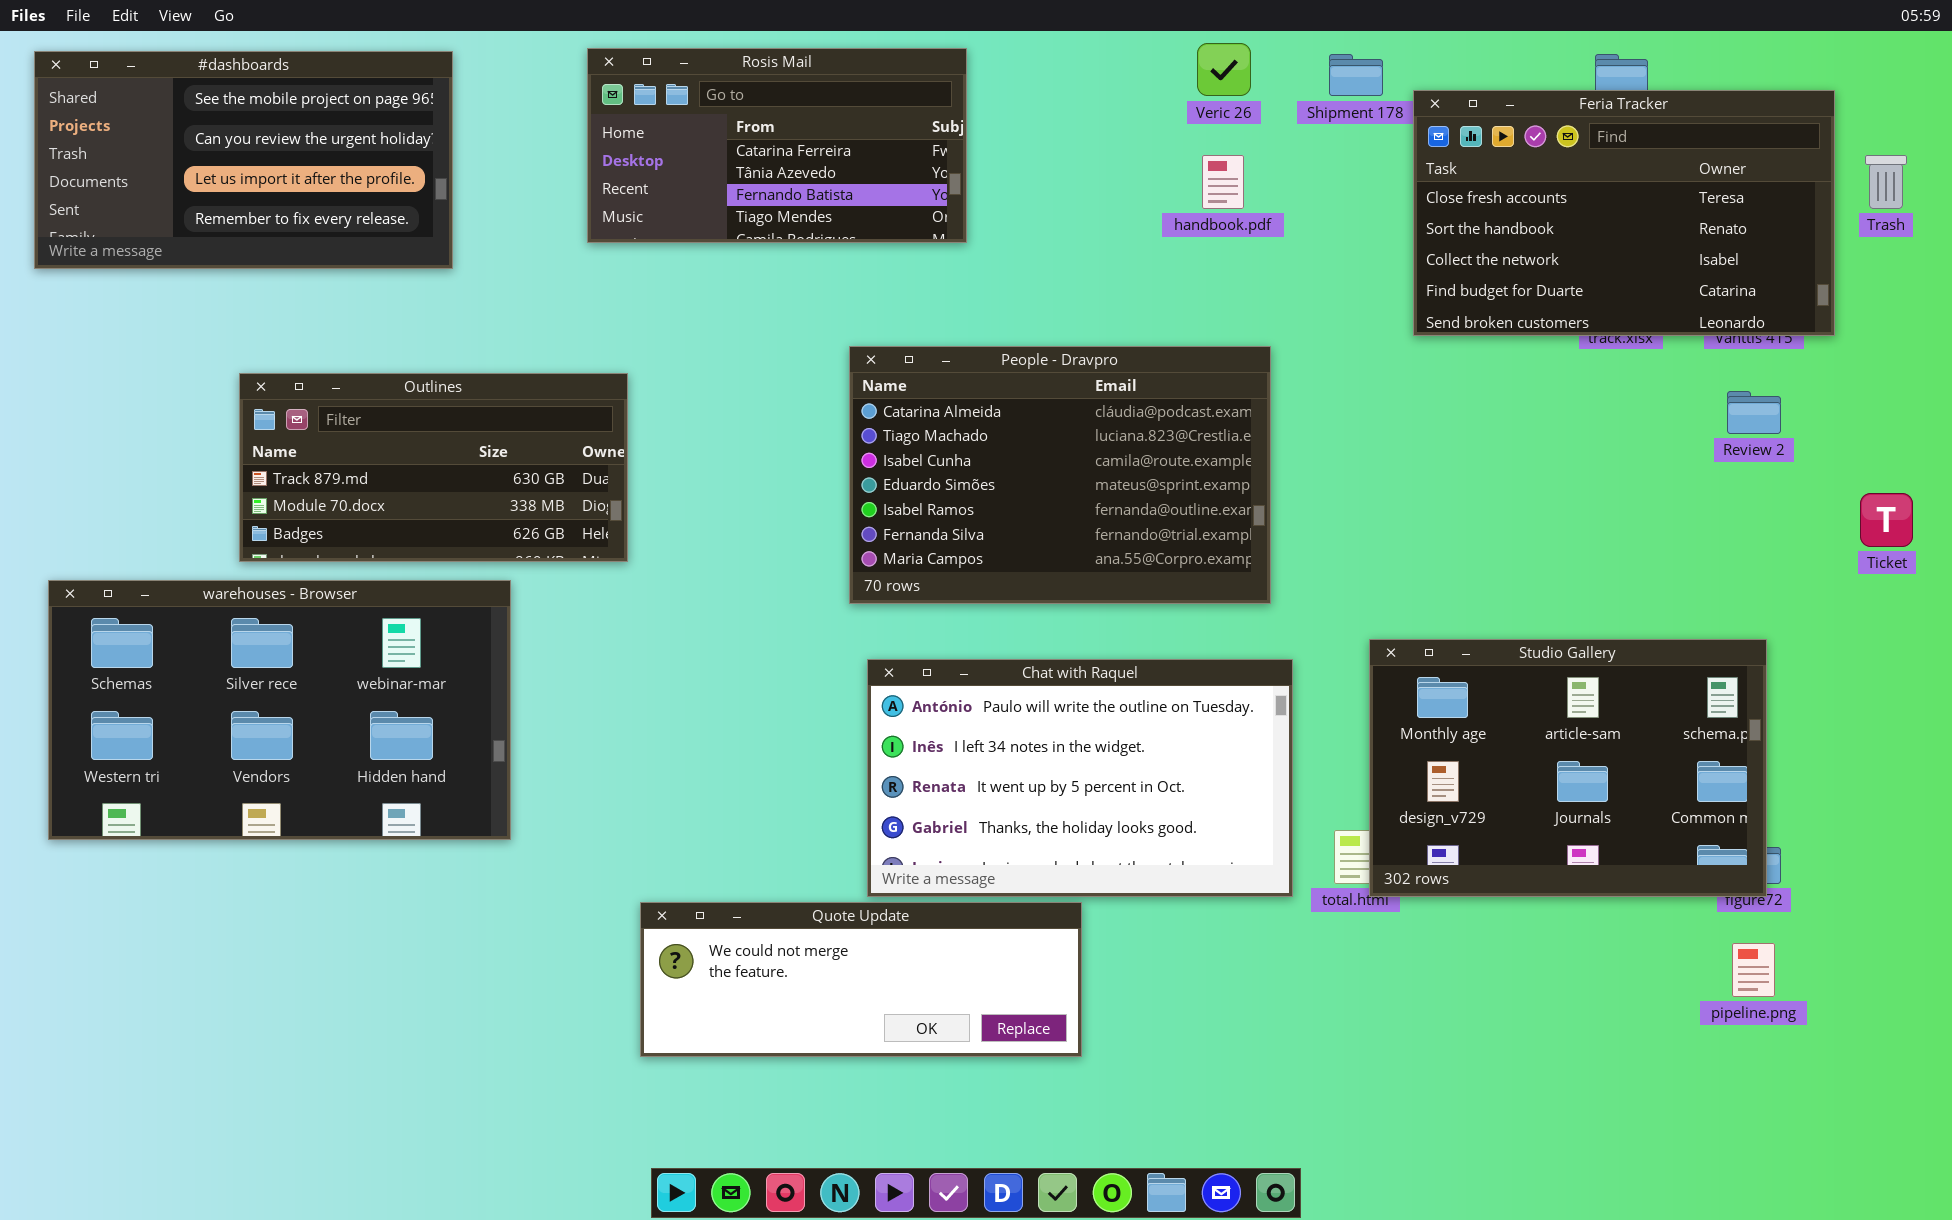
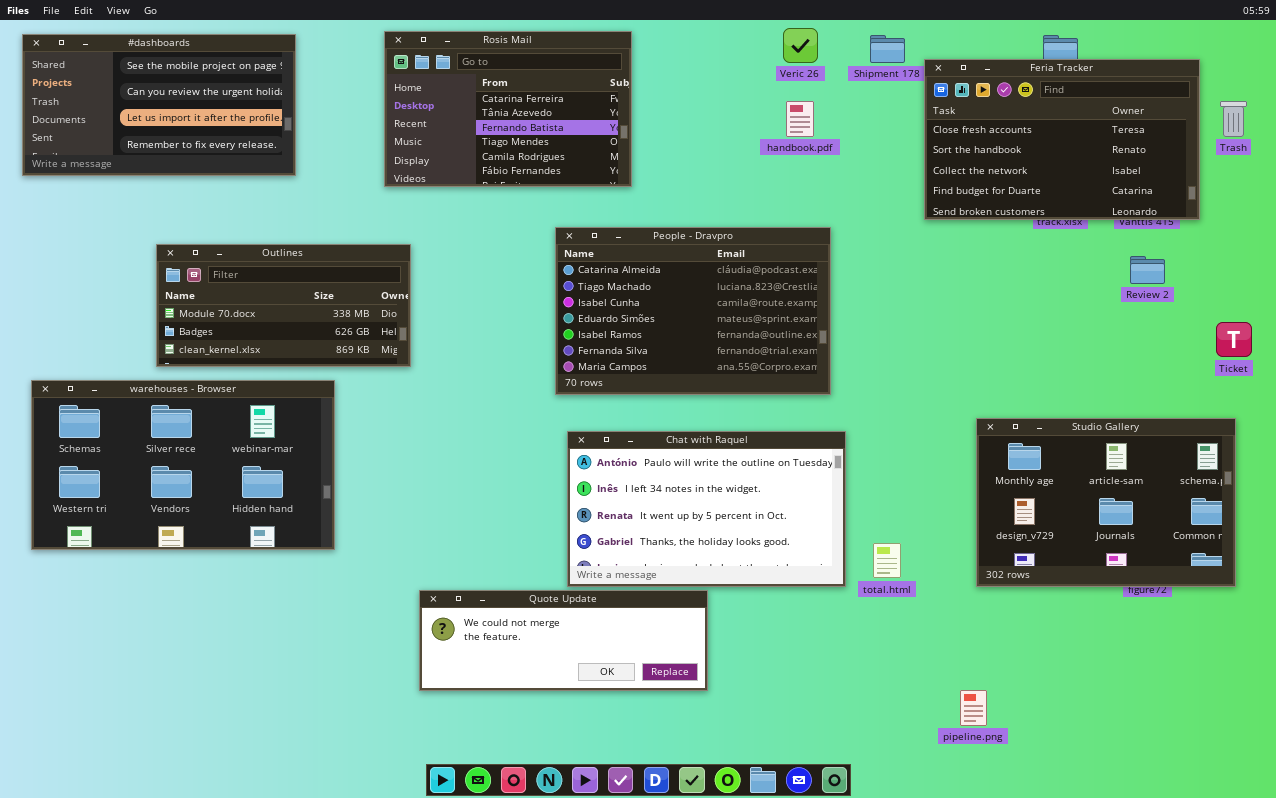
Rosis Mail: [587,48,967,243] -> [384,31,632,187], resized
Outlines: [239,373,628,562] -> [156,244,411,367], scrolled down 1 row
Studio Gallery: [1369,639,1767,897] -> [976,418,1236,587], moved
pipeline.png: [1732,943,1775,997] -> [960,690,987,726], moved

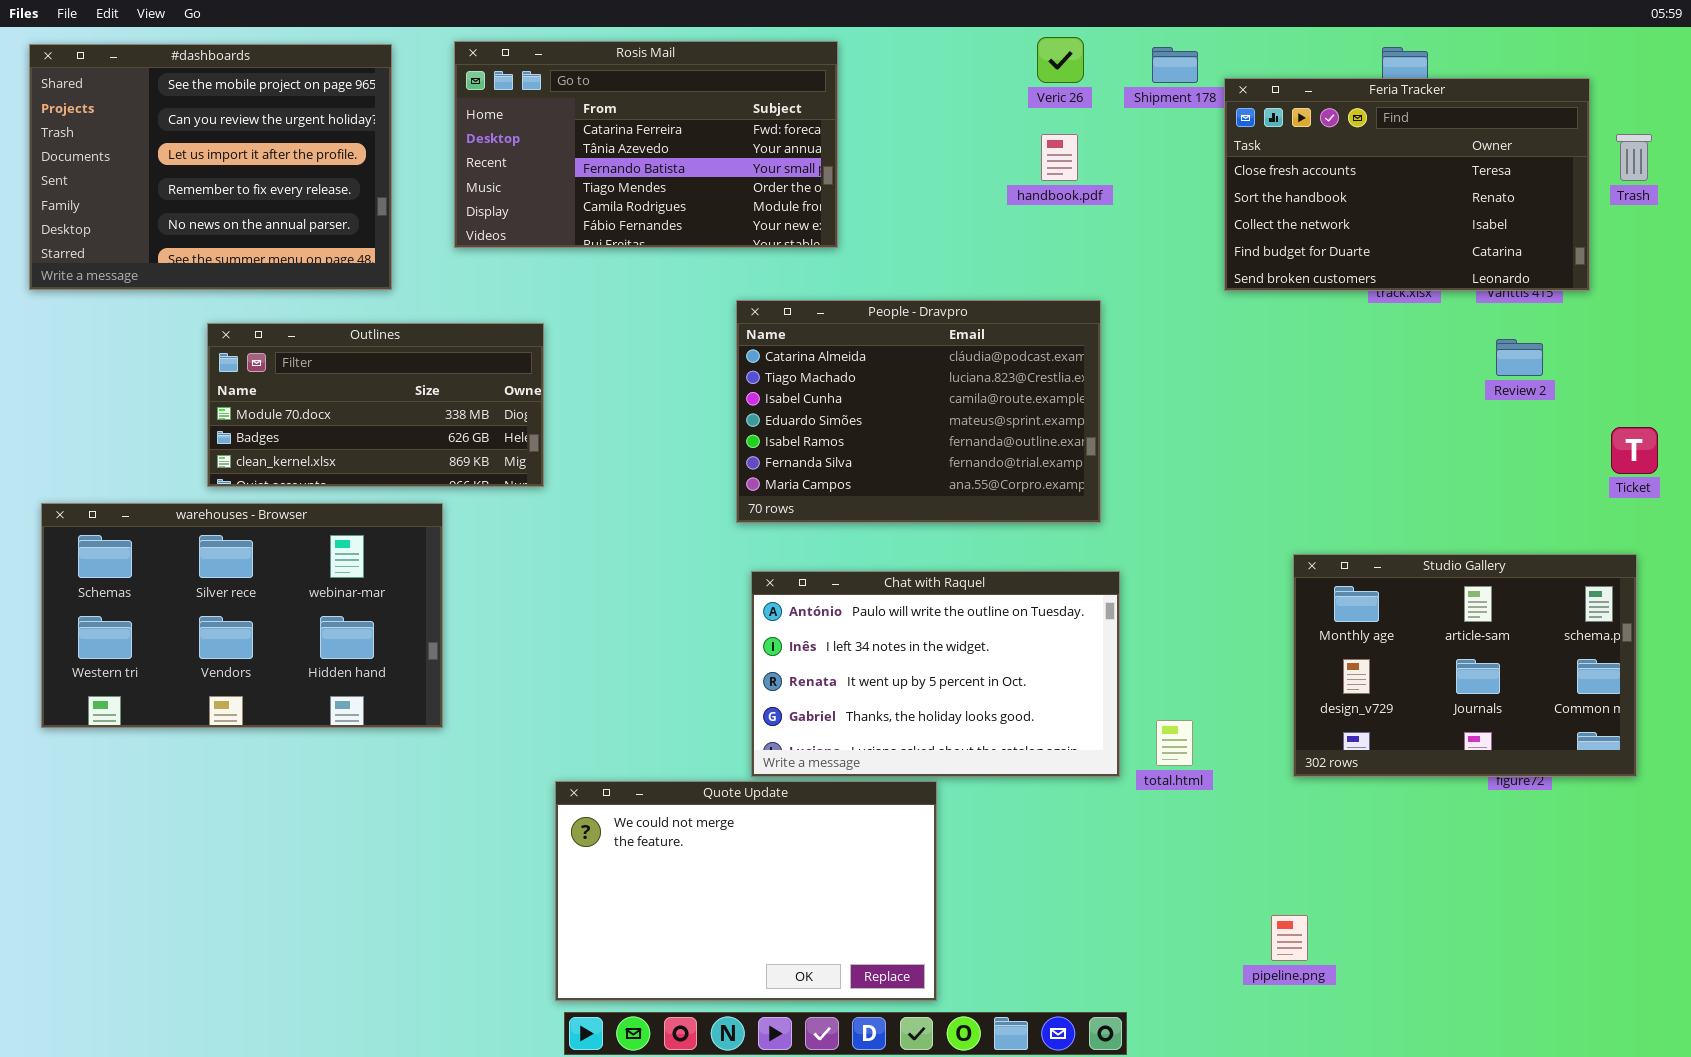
Rosis Mail: [384,31,632,187] -> [454,41,838,248], resized
#dashboards: [22,34,296,176] -> [29,44,392,290], resized
Quote Update: [419,590,708,691] -> [555,781,937,1001], resized

